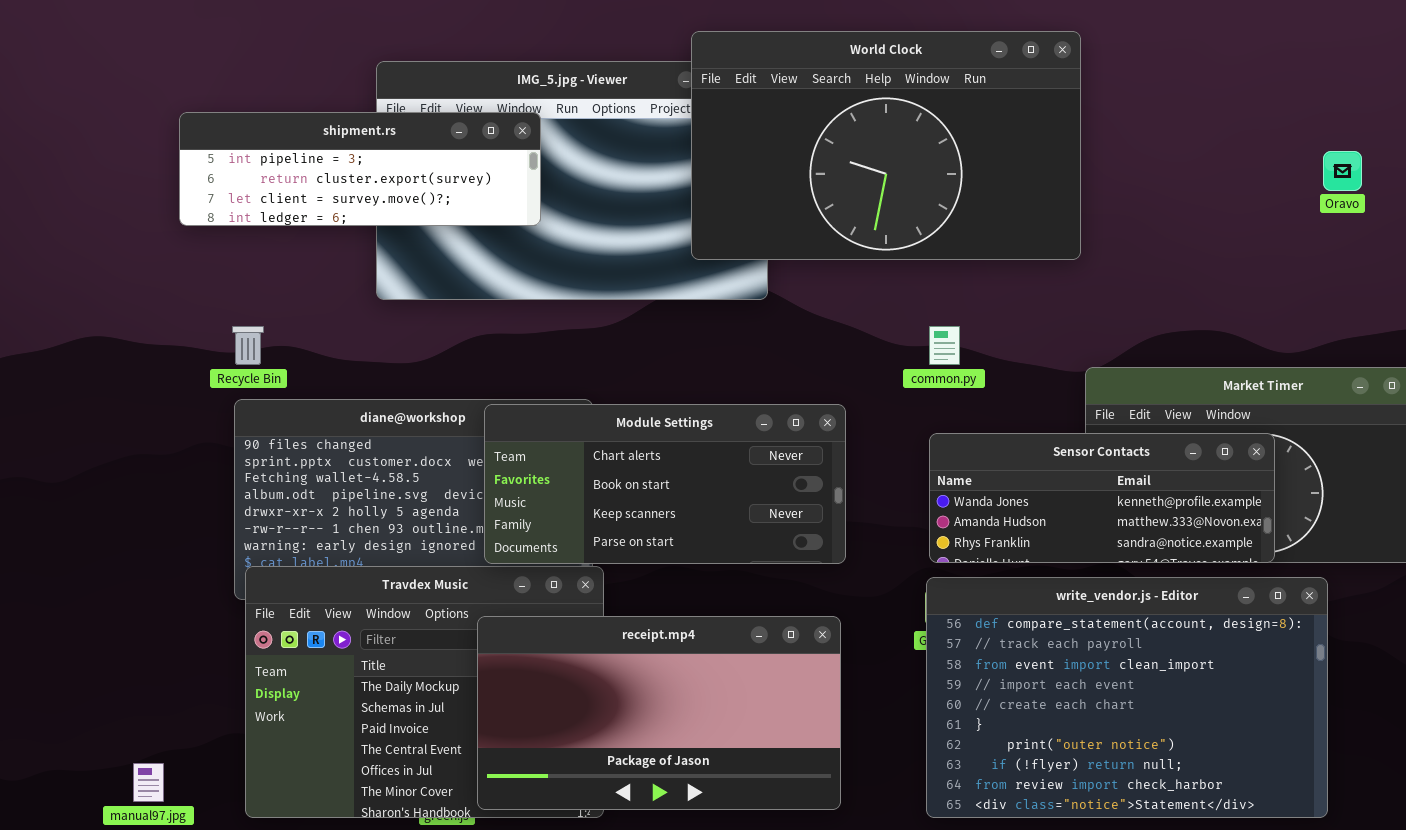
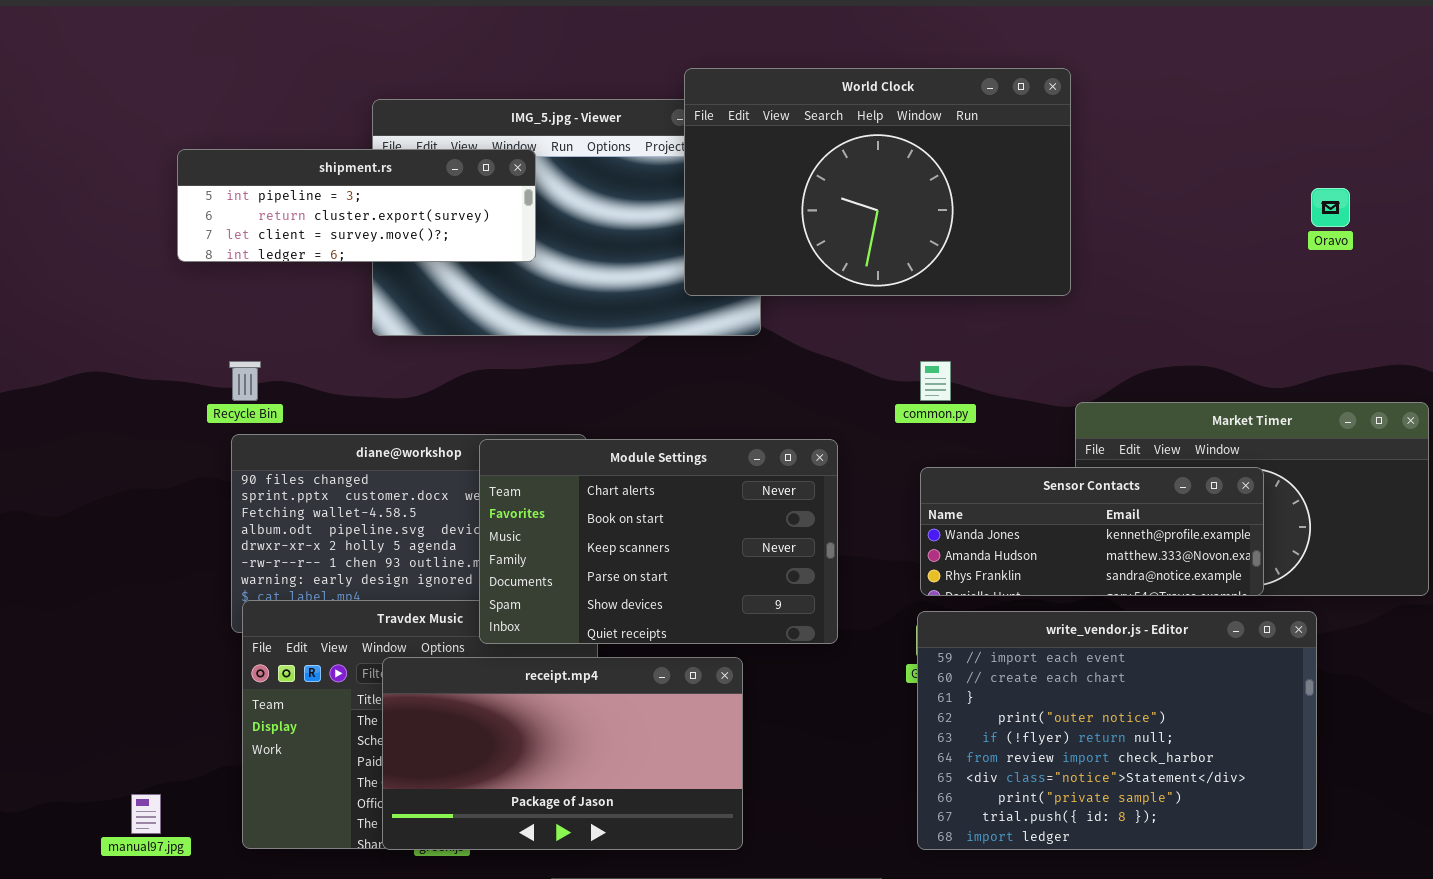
Module Settings: [484,404,846,564] -> [479,439,838,644], resized
write_vendor.js - Editor: [926,577,1328,818] -> [917,611,1317,850], scrolled down 3 rows
receipt.mp4: [477,616,841,810] -> [382,657,743,850], moved

